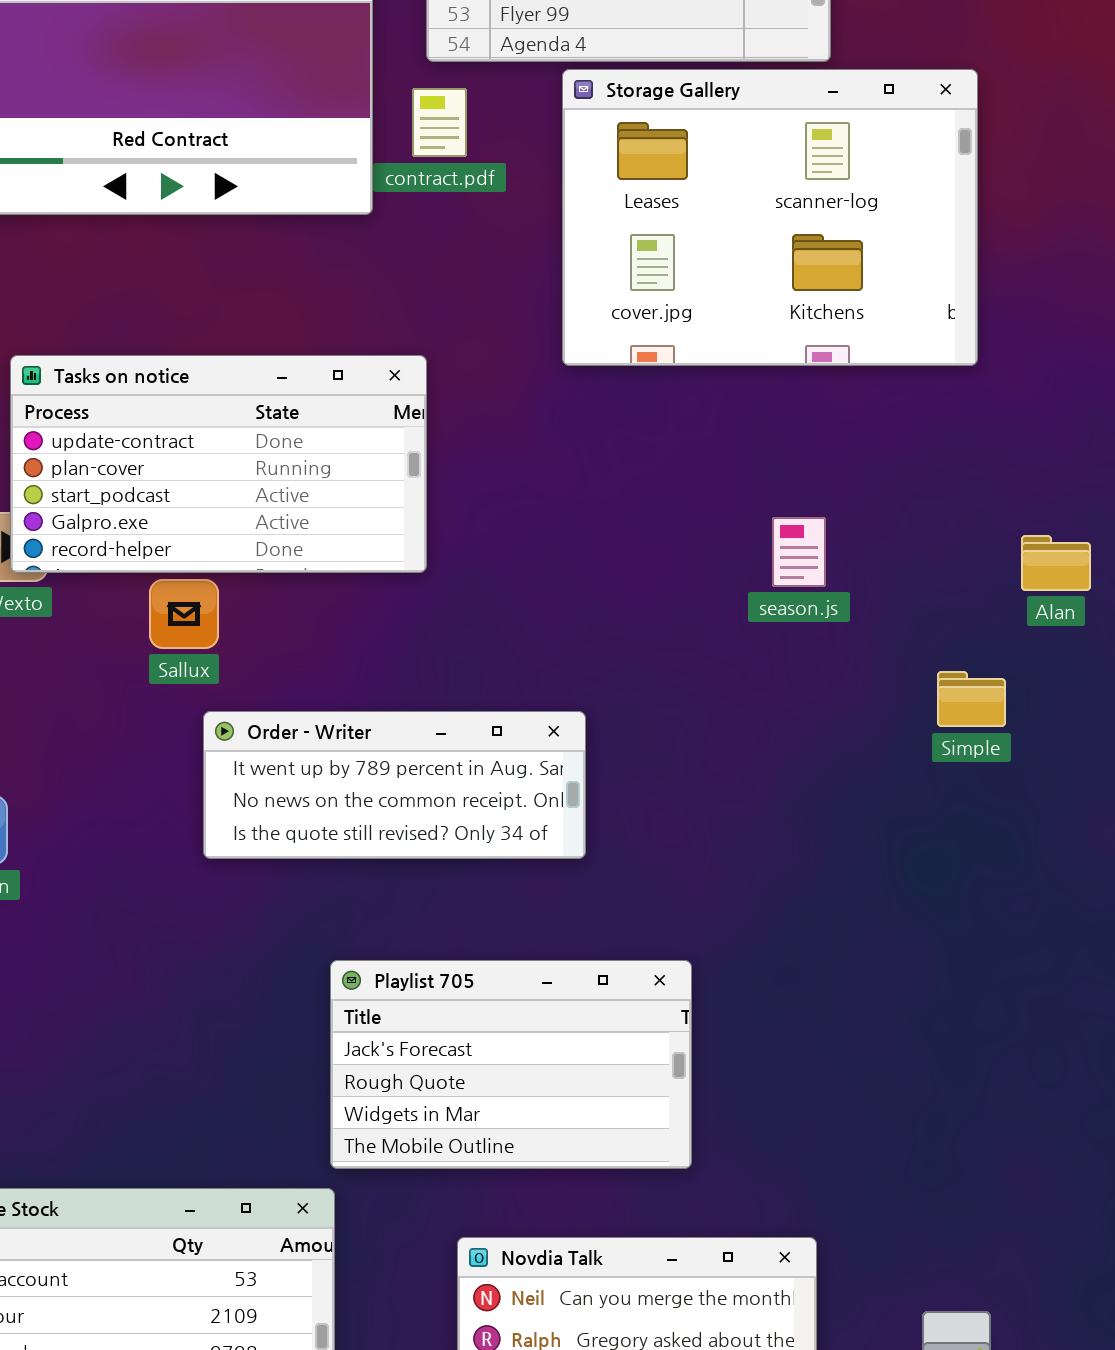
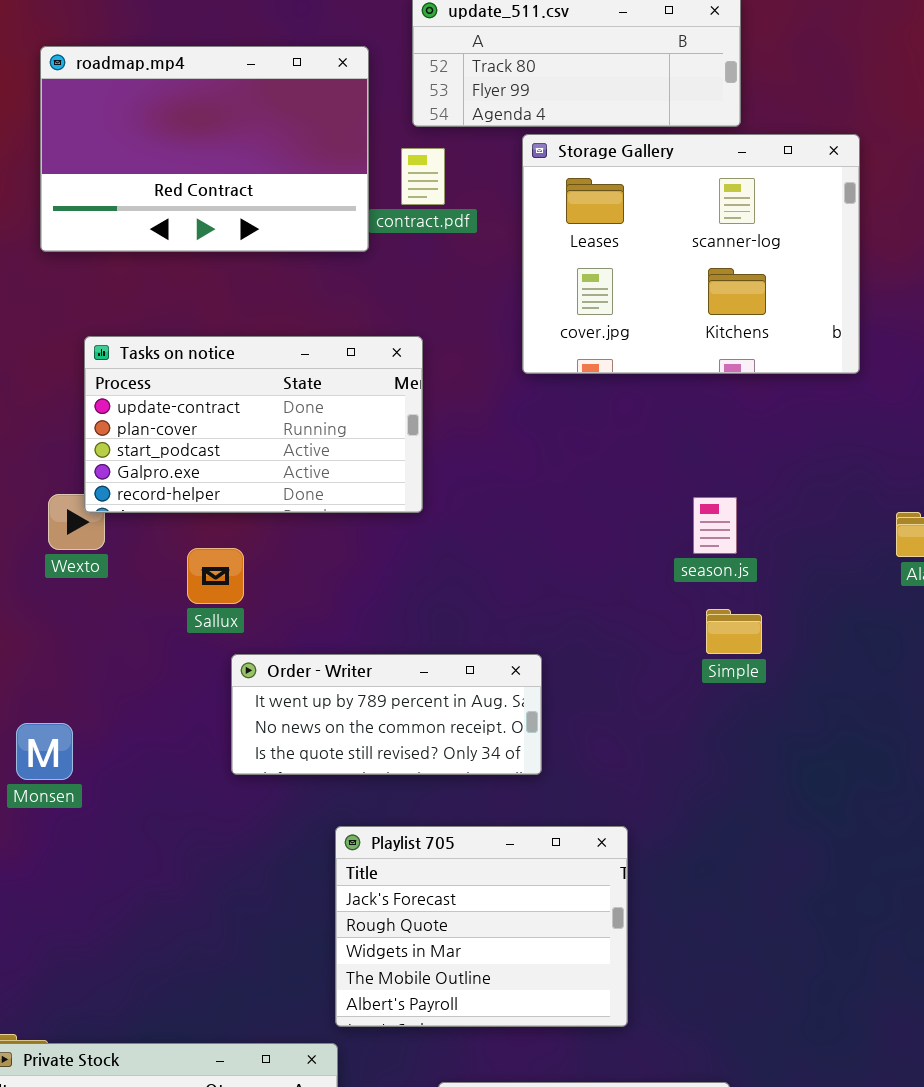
Tasks on notice: [10,355,427,573] -> [84,336,423,513], moved
Simple: [937,671,1006,727] -> [706,609,762,654], moved
Playlist 705: [330,960,692,1169] -> [335,826,628,1027], resized

